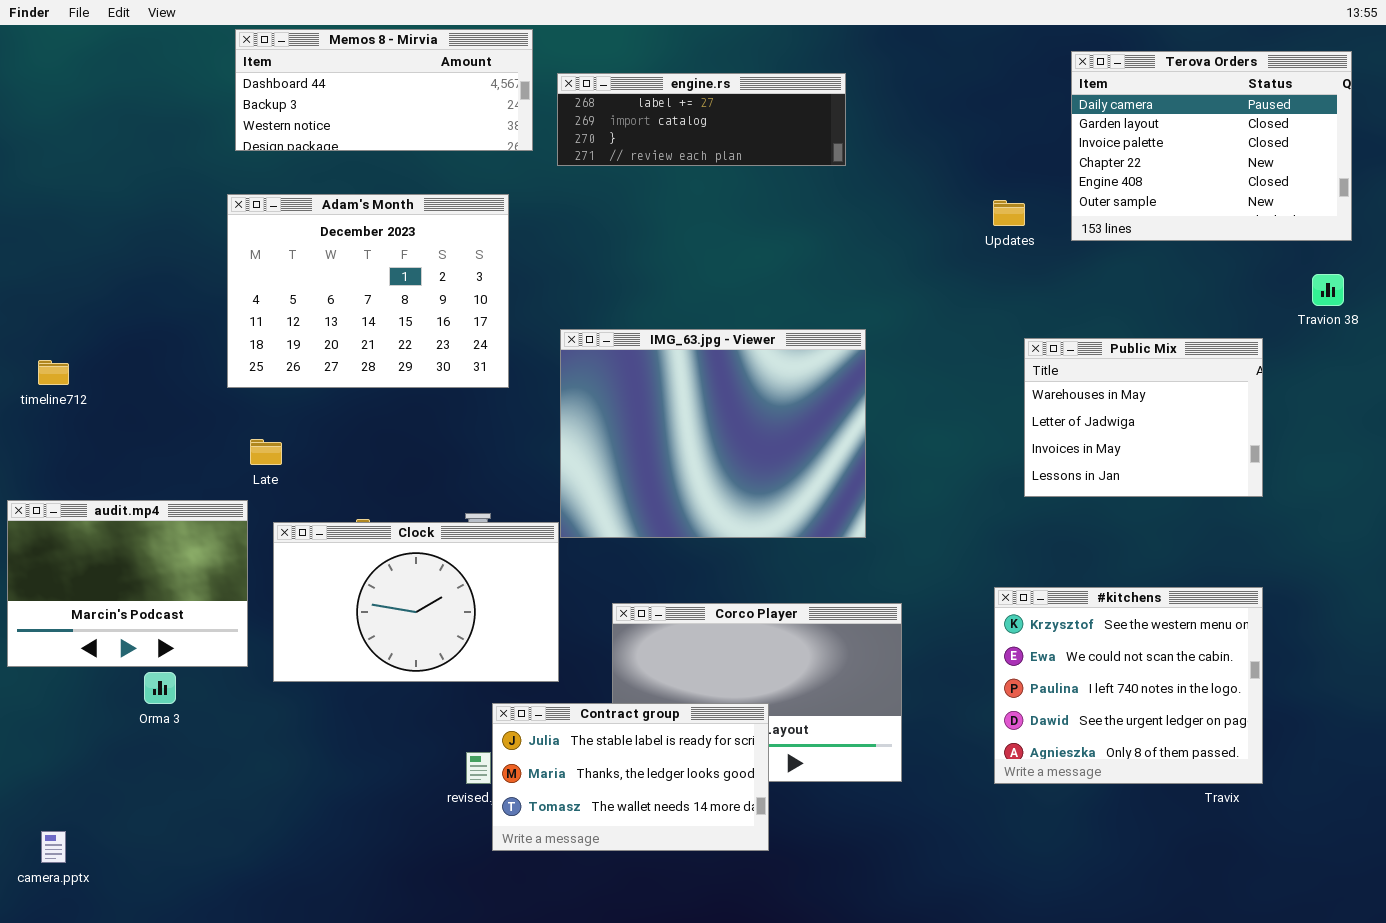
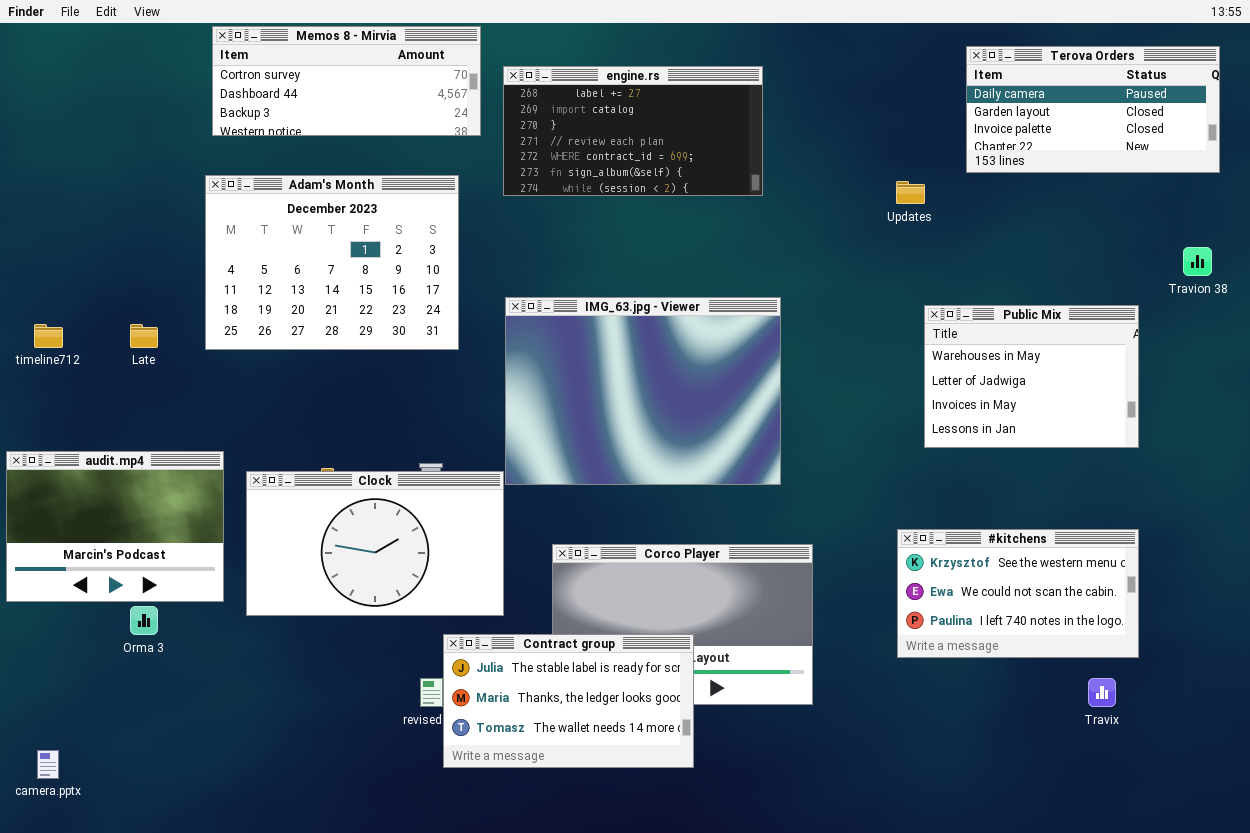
Memos 8 - Mirvia: [235,29,533,151] -> [212,26,481,136], scrolled up 1 row
Terova Orders: [1071,51,1352,241] -> [966,46,1220,173], resized
engine.rs: [557,73,846,166] -> [503,66,763,196], resized
Late: [250,439,282,465] -> [130,324,158,348], moved
#kitchens: [994,587,1263,784] -> [897,529,1139,658], resized

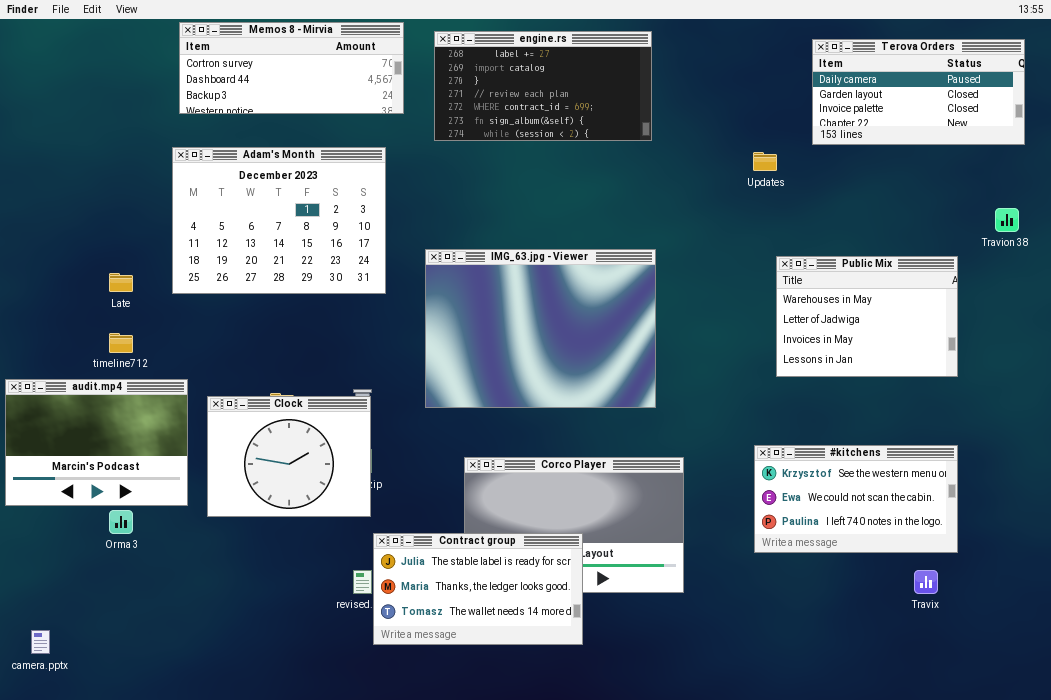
engine.rs: [503,66,763,196] -> [434,31,652,141], moved
timeline712: [34,324,63,348] -> [109,333,133,353], moved
Clock: [246,471,504,616] -> [207,396,371,517], resized

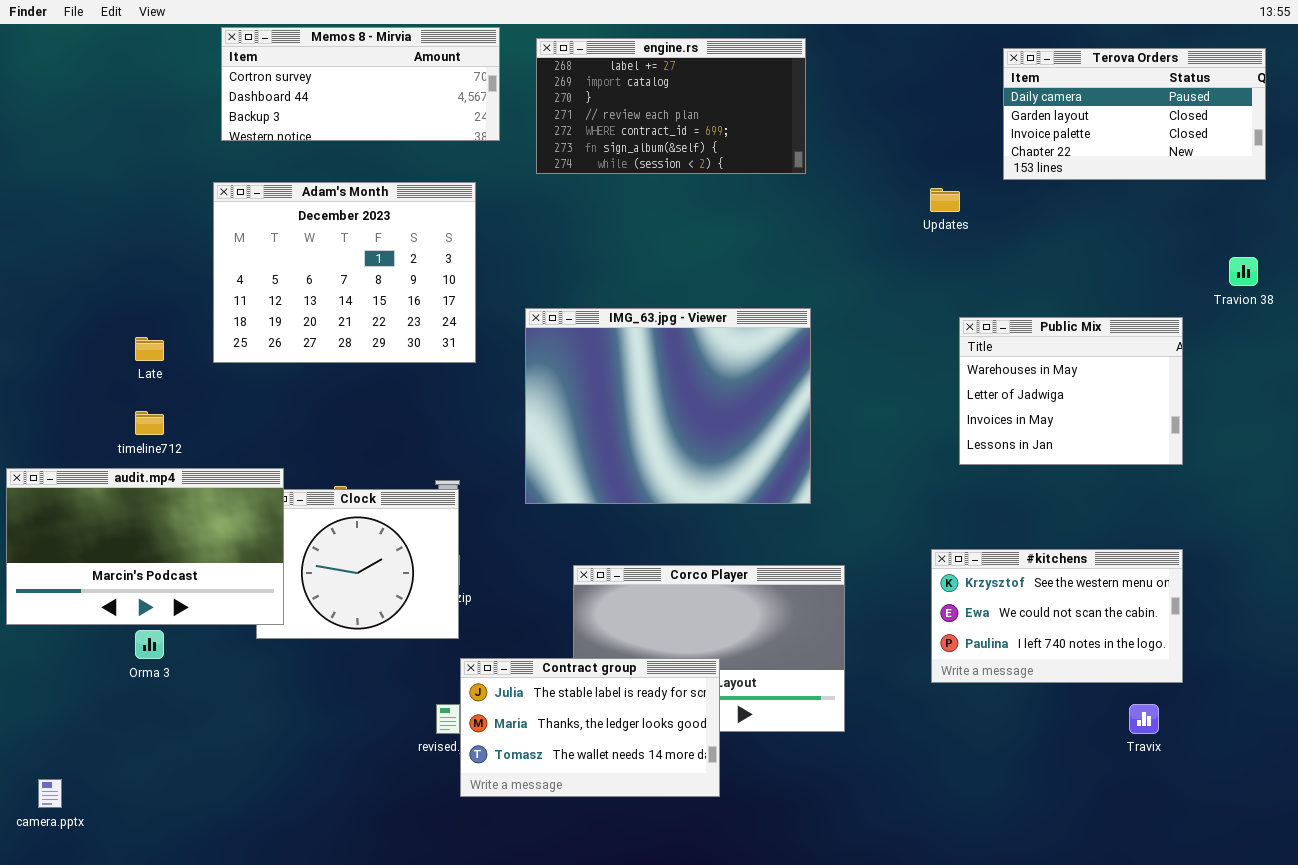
audit.mp4: [5,379,188,506] -> [6,468,284,625], resized

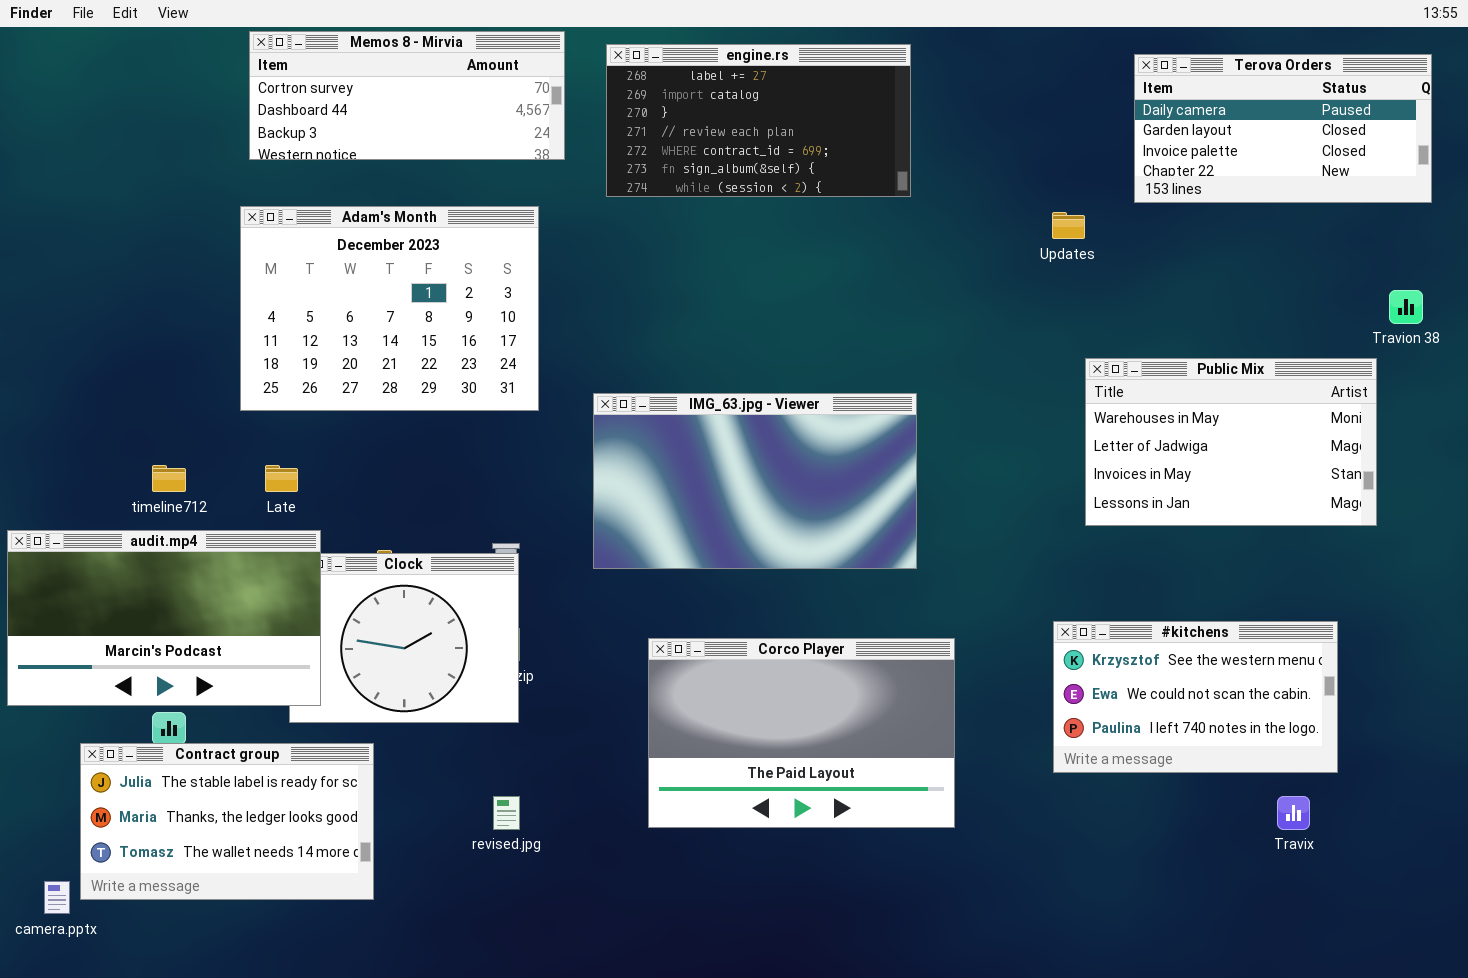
IMG_63.jpg - Viewer: [525,308,811,504] -> [593,393,917,569], resized
Public Mix: [959,317,1183,465] -> [1085,358,1377,526], resized
Late: [135,337,164,361] -> [265,465,298,492], moved
Contract group: [460,658,720,797] -> [80,743,374,900], moved

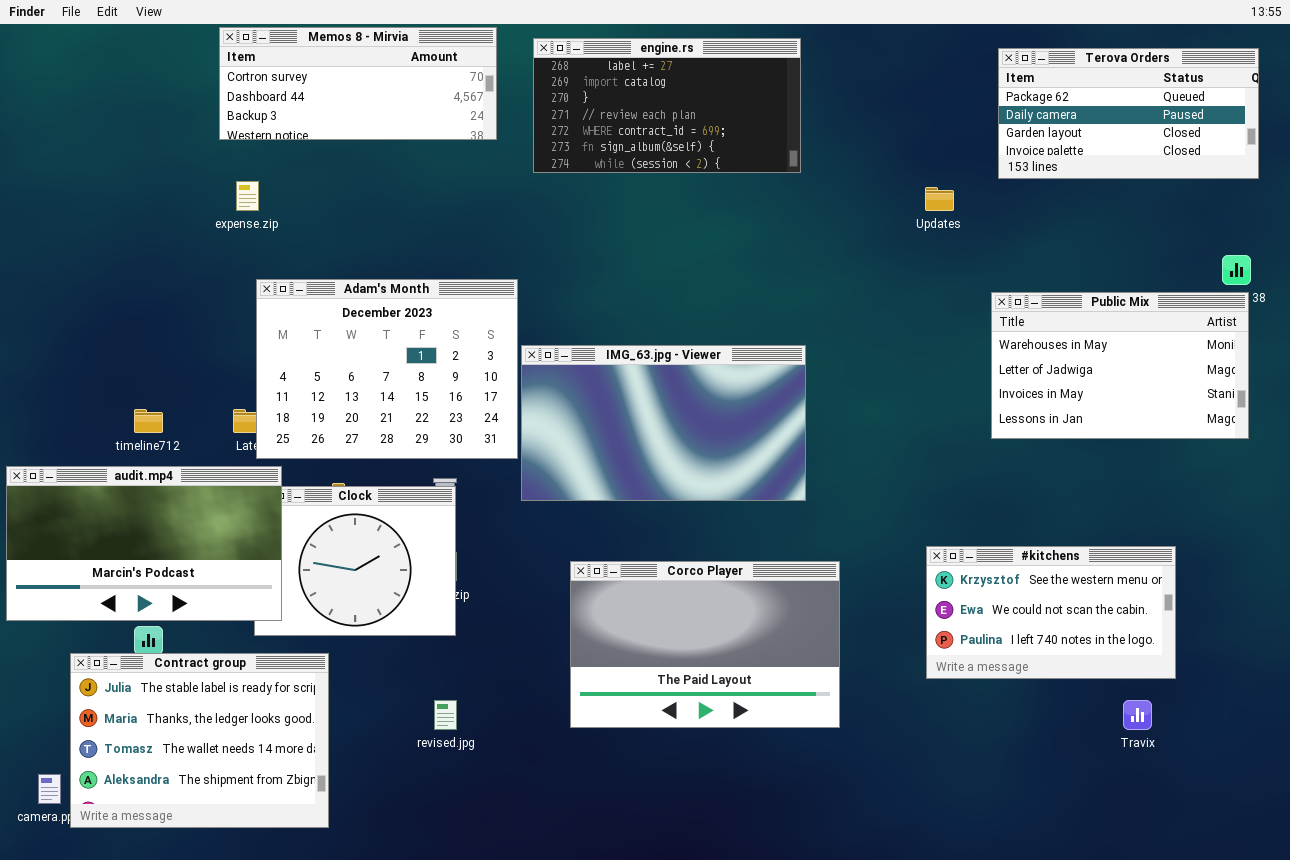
Terova Orders: [1134,54,1432,203] -> [998,48,1259,179], scrolled up 1 row
Adam's Month: [240,206,539,411] -> [256,279,518,459], moved
Public Mix: [1085,358,1377,526] -> [991,292,1249,439], moved
Contract group: [80,743,374,900] -> [70,653,329,828], resized

